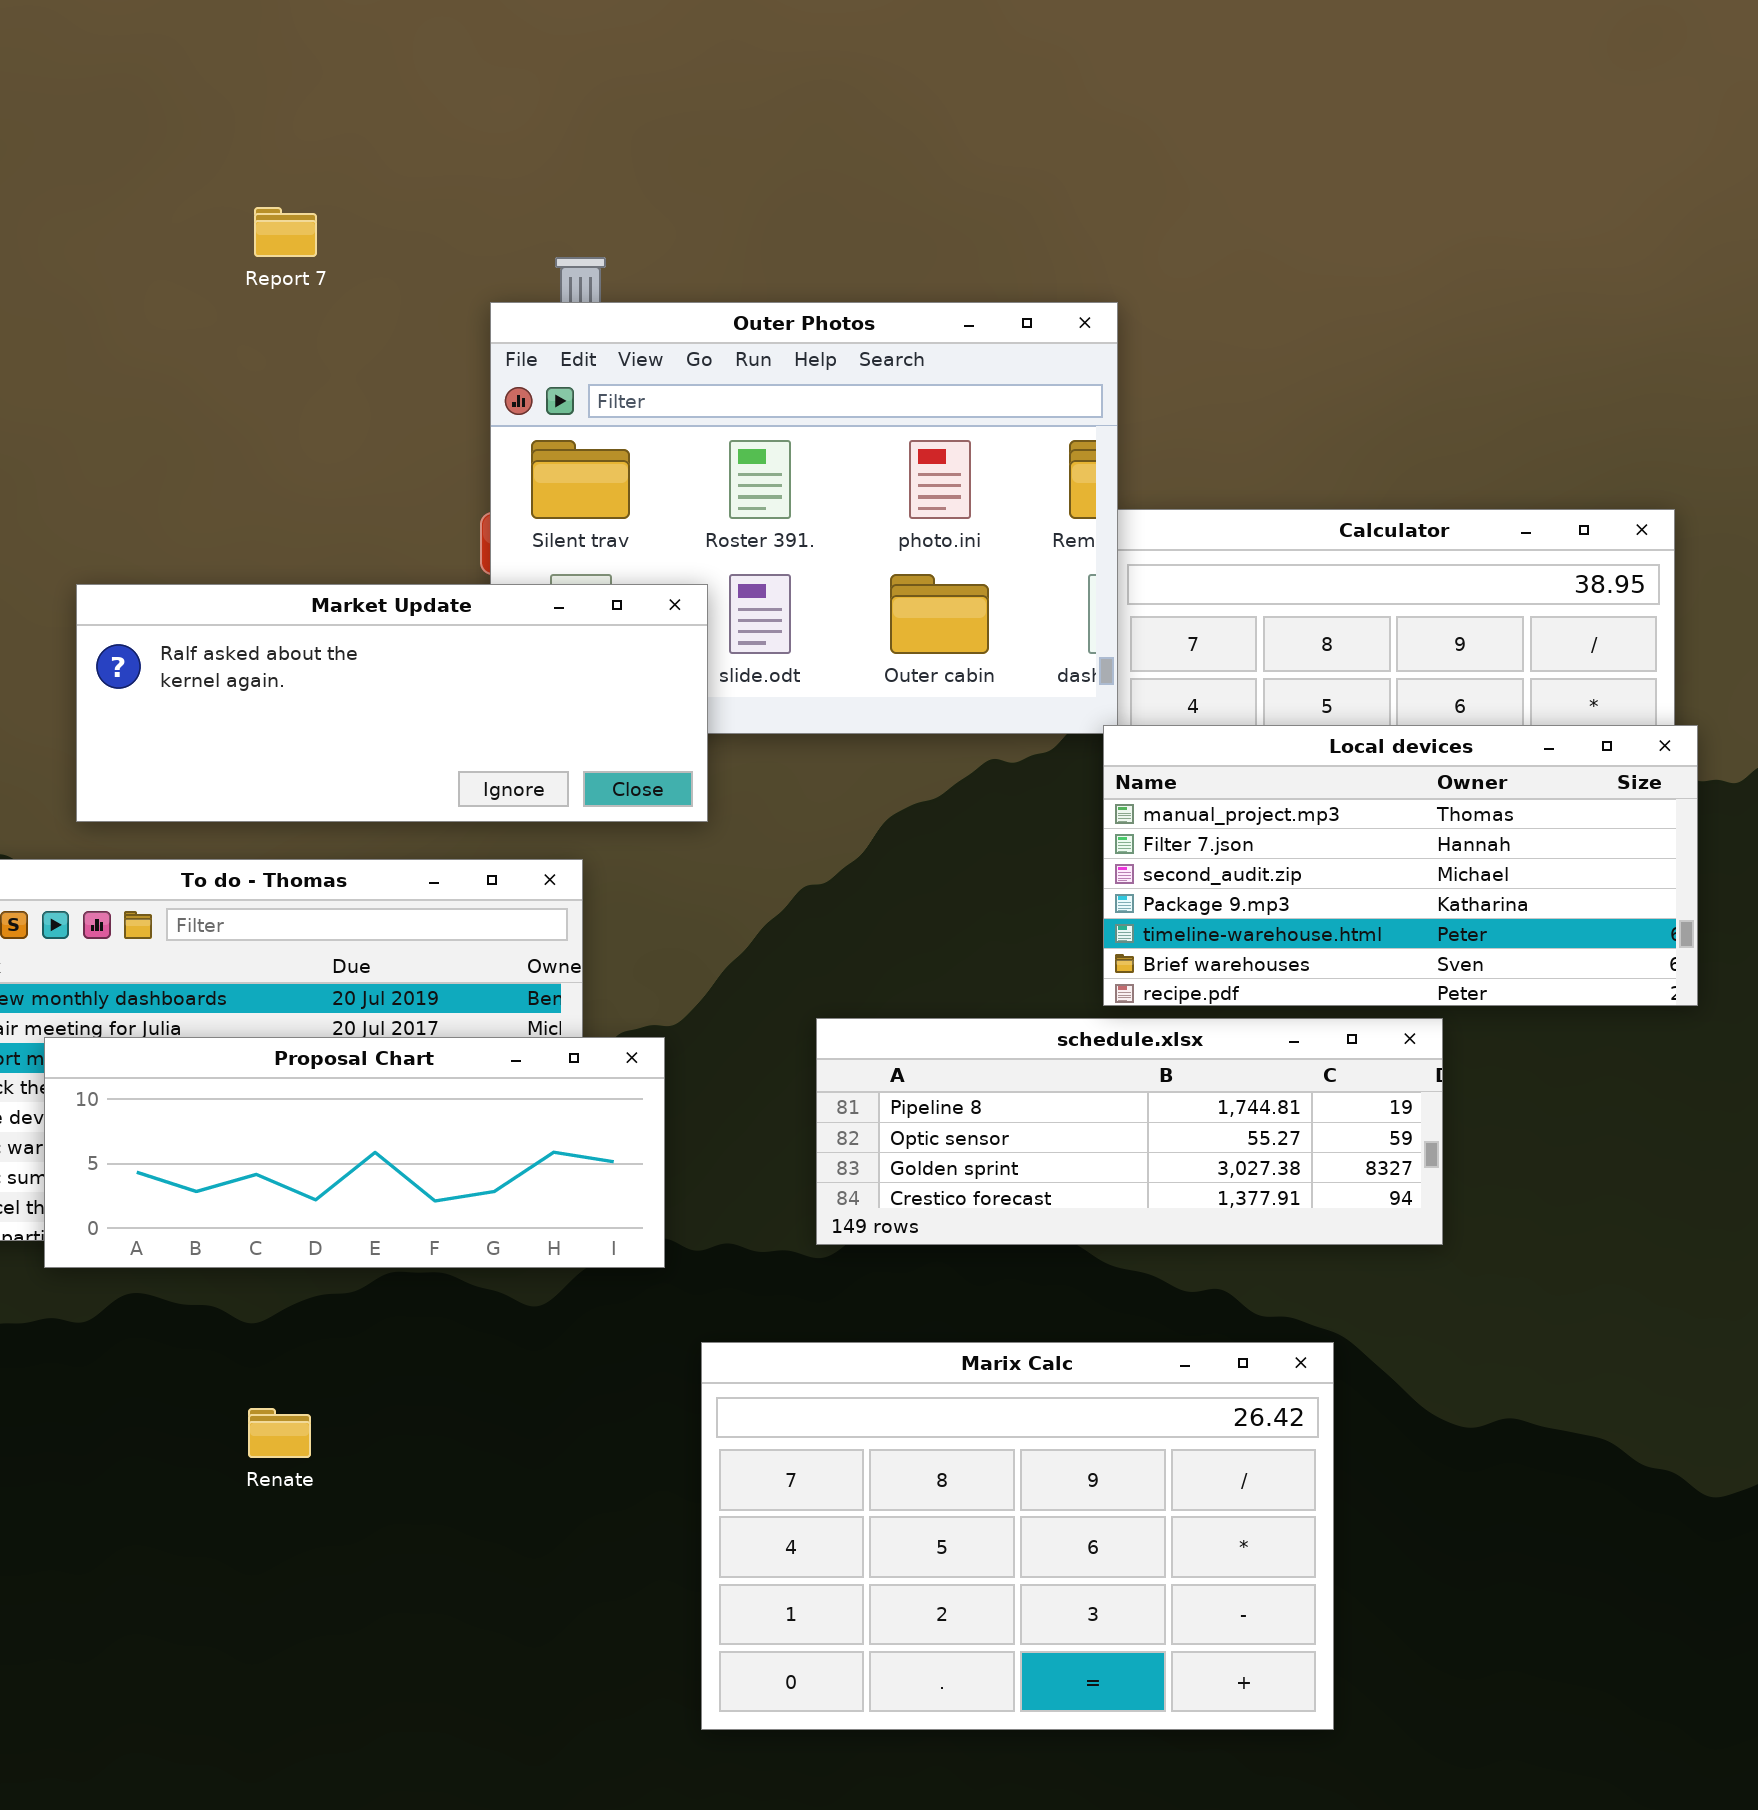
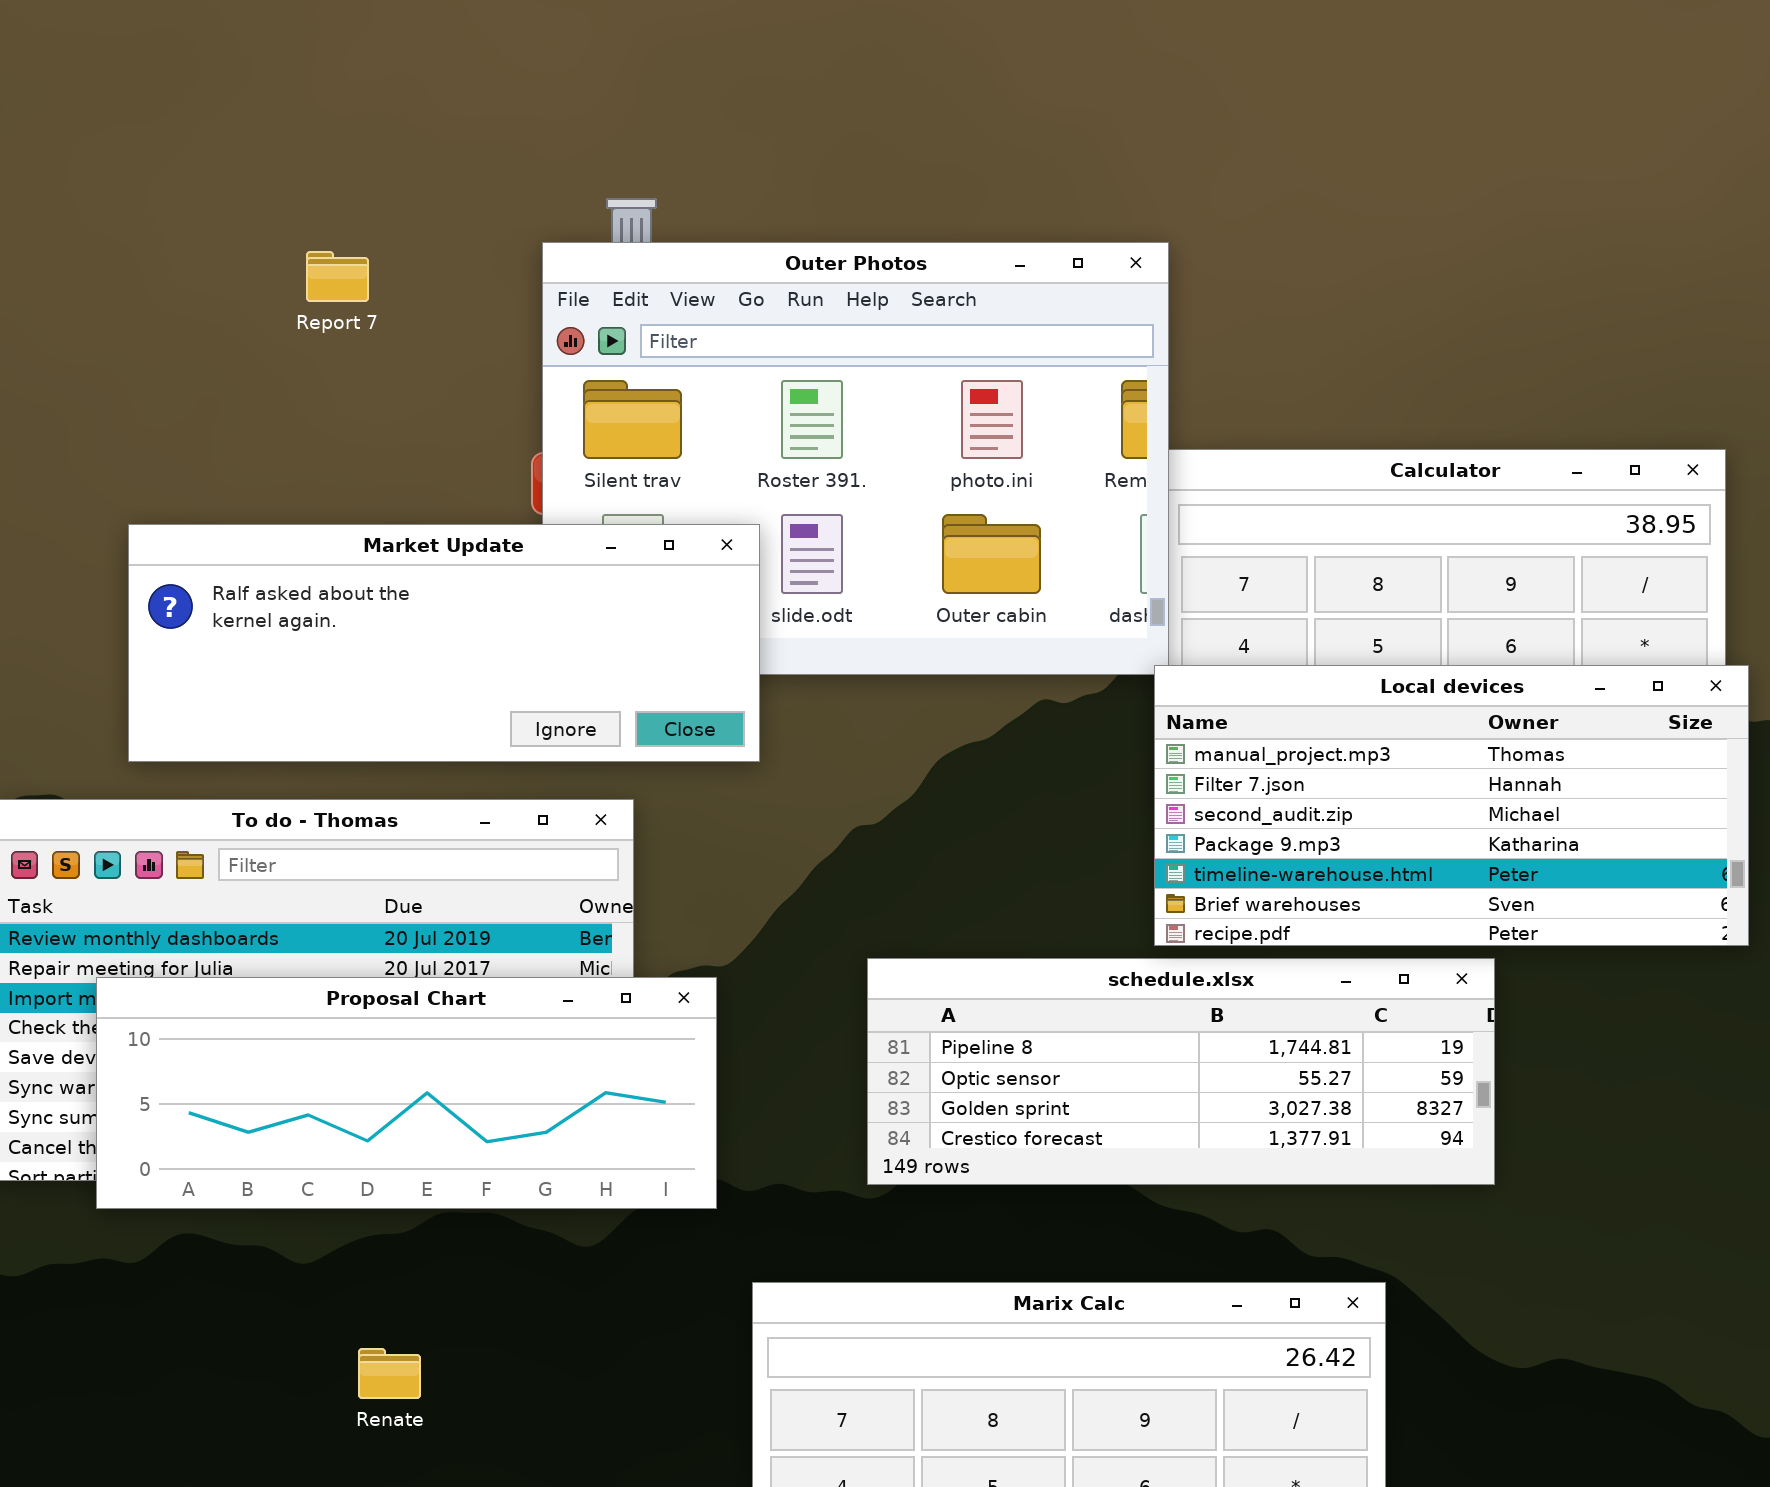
Report 7: [254,207,317,257] -> [306,251,369,302], moved
Renate: [248,1408,311,1458] -> [358,1348,421,1399], moved

